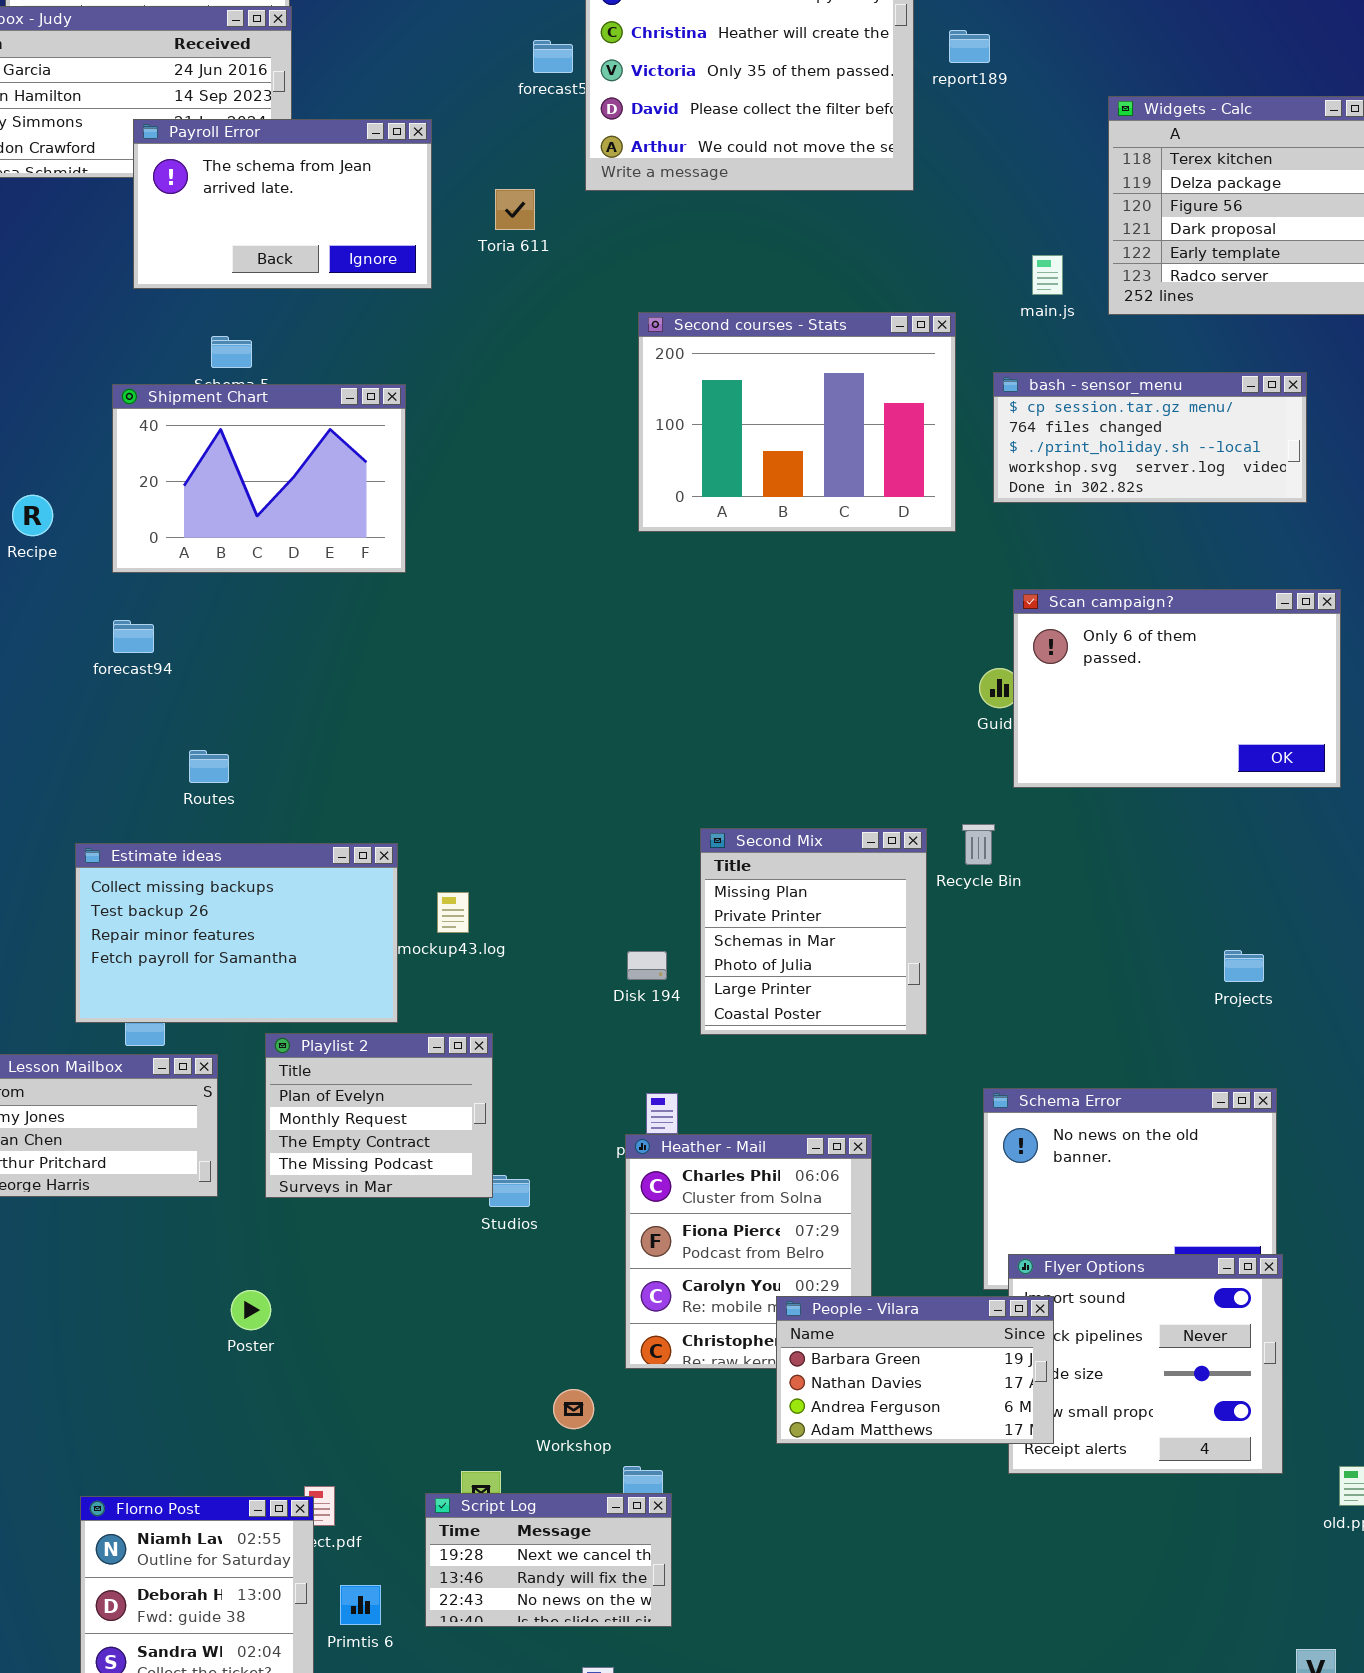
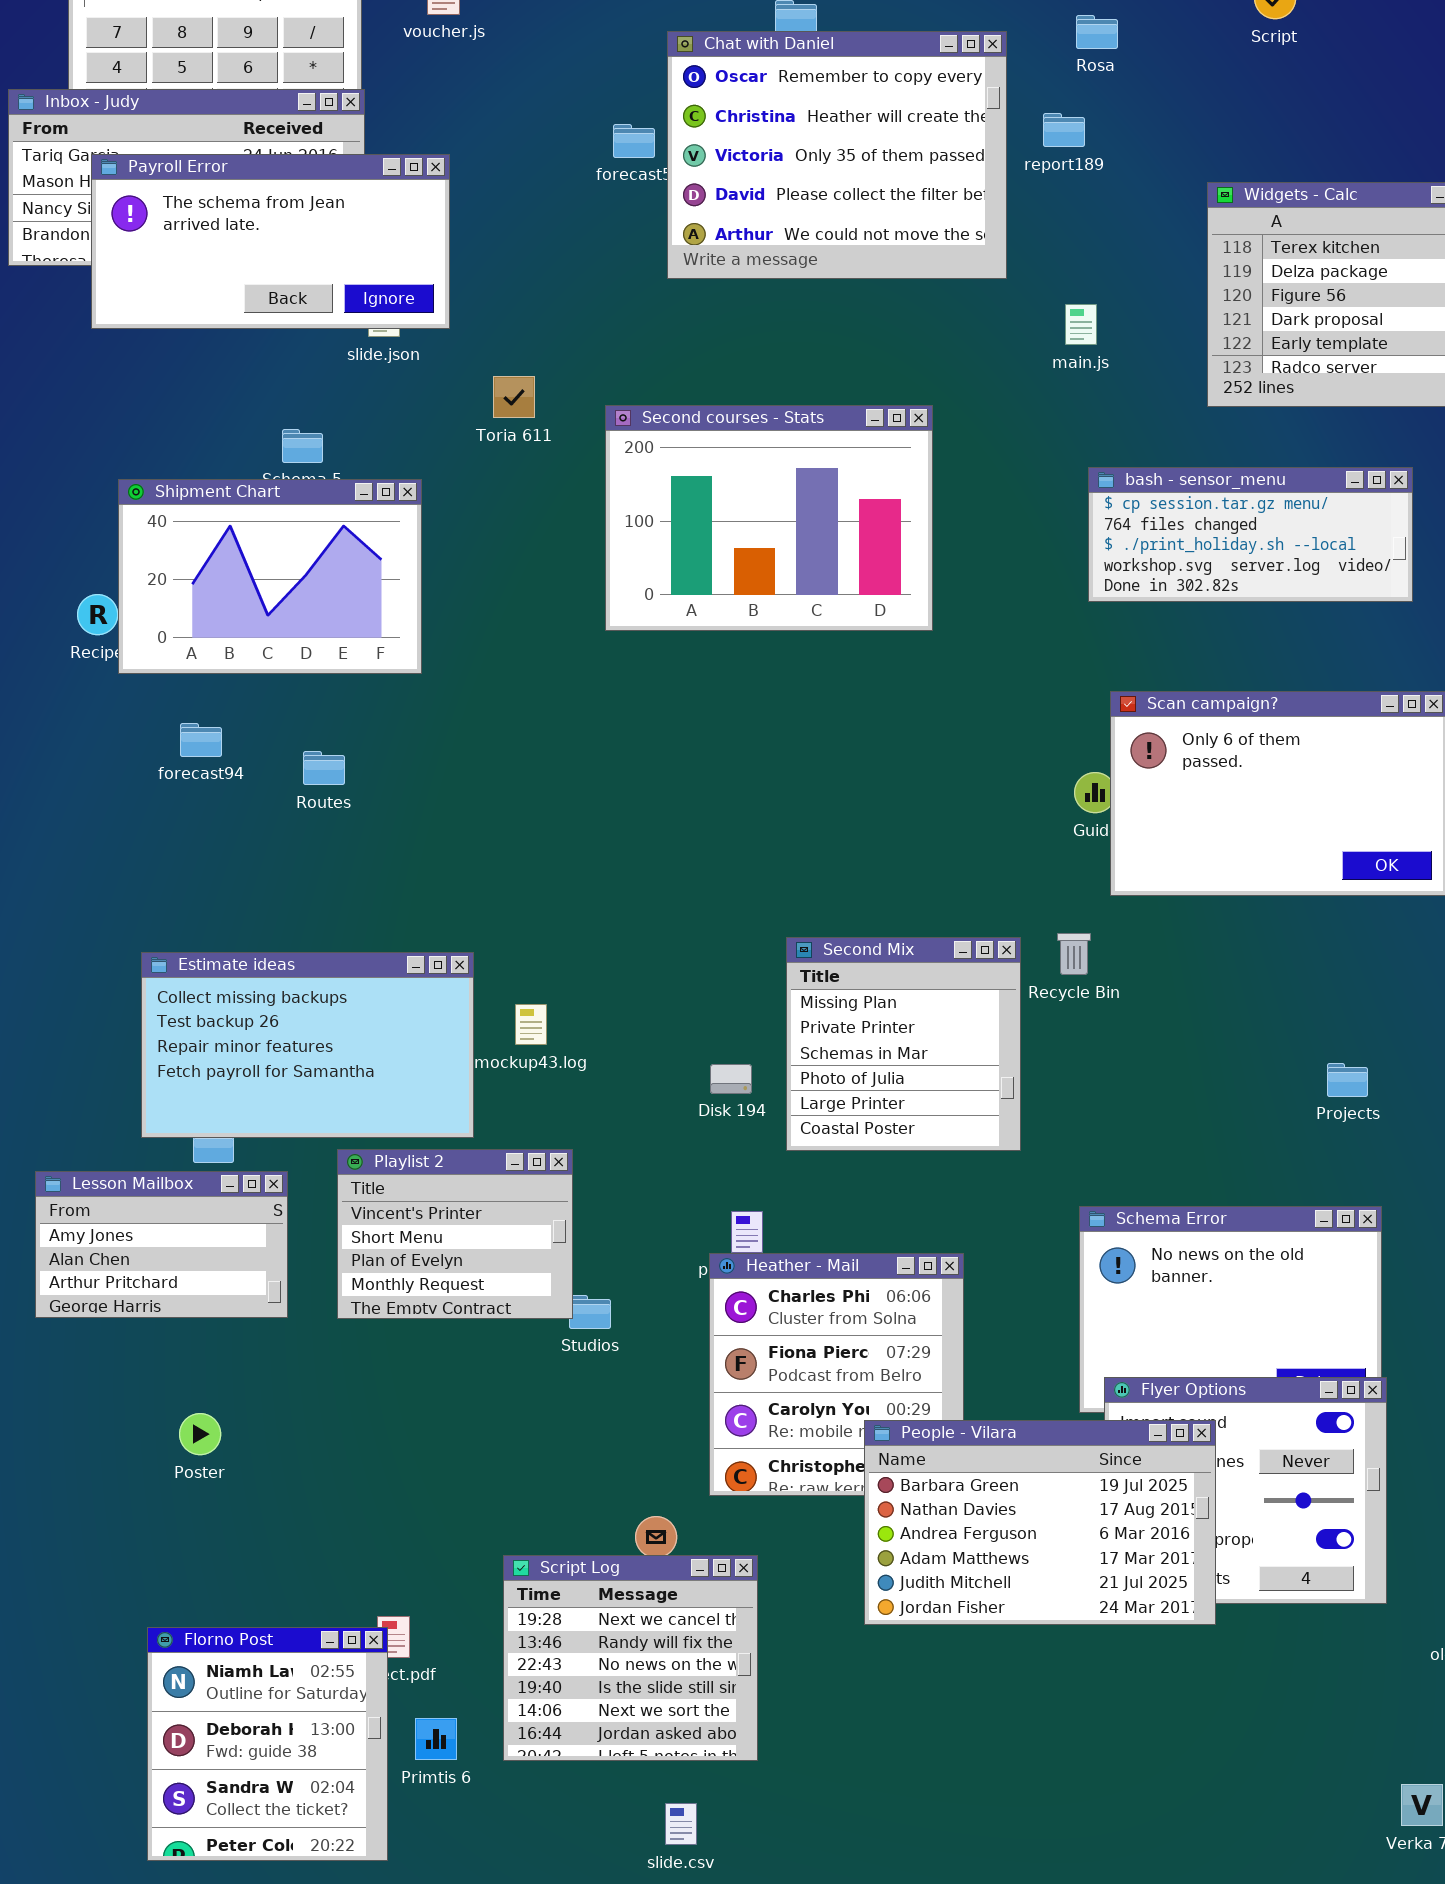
Payroll Error: [133,119,432,289] -> [91,154,450,329], moved, resized
Toria 611: [495,189,535,230] -> [493,376,535,418], moved
main.js: [1032,255,1063,295] -> [1065,304,1097,345], moved
Second courses - Stats: [638,312,956,532] -> [605,405,933,631], moved
Shipment Chart: [112,384,406,573] -> [118,479,422,674], moved
Routes: [189,750,229,783] -> [303,751,345,785], moved
Playlist 2: [265,1033,493,1198] -> [337,1149,573,1319], scrolled up 2 rows
Poster: [231,1290,271,1330] -> [179,1413,221,1455], moved
People - Vilara: [776,1296,1054,1444] -> [864,1420,1216,1625], resized
Script Log: [425,1493,672,1627] -> [503,1555,758,1761], resized

